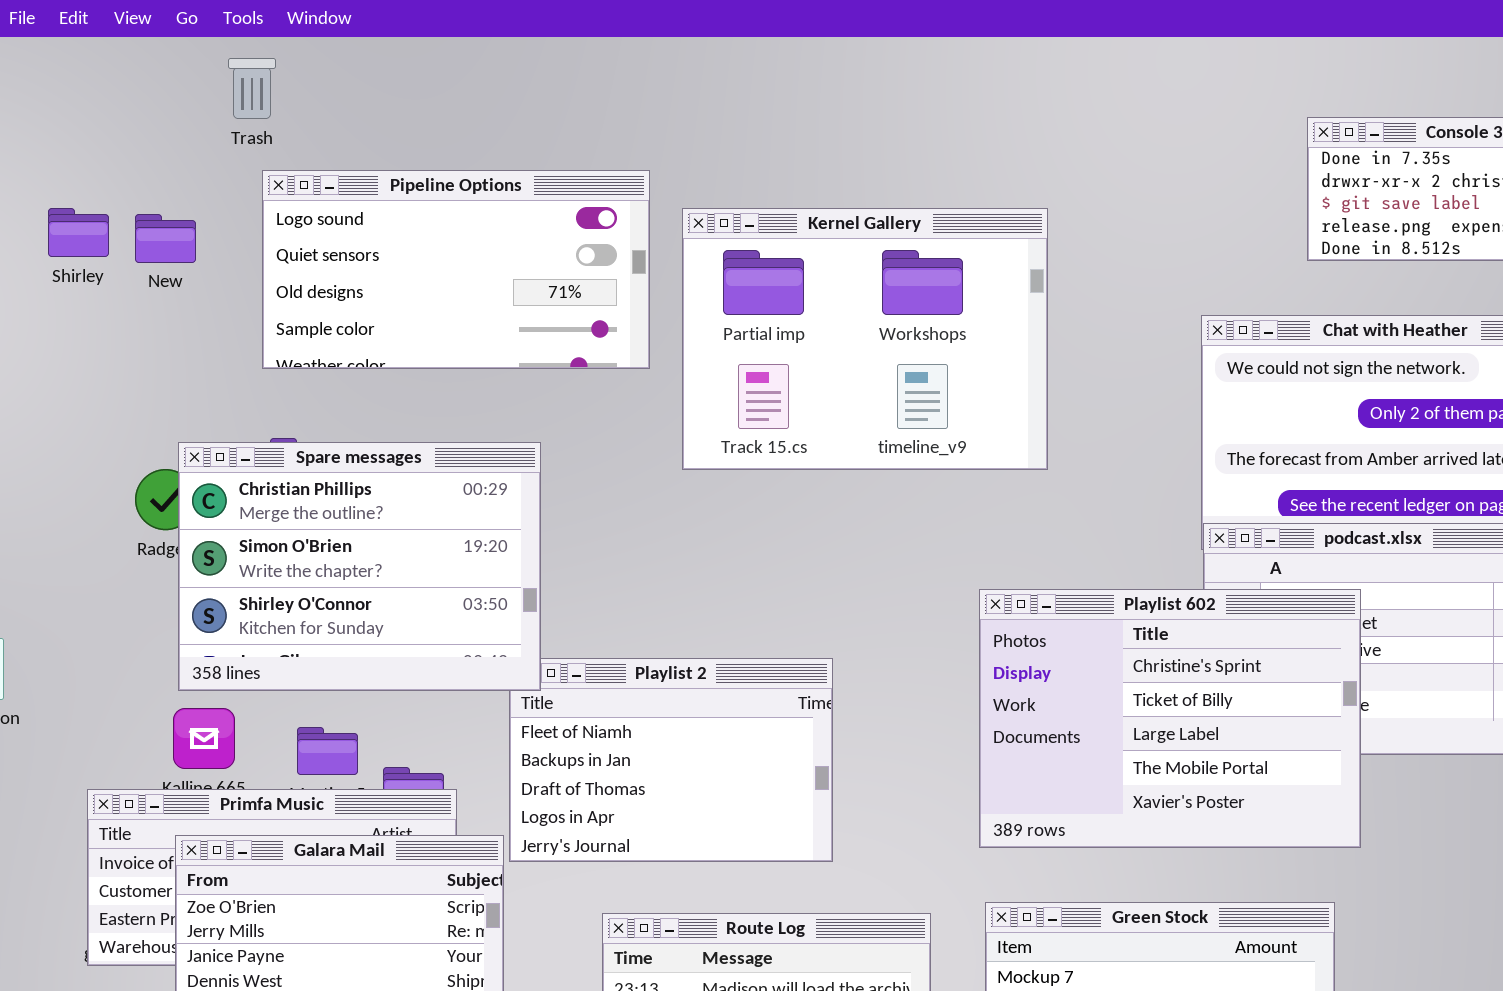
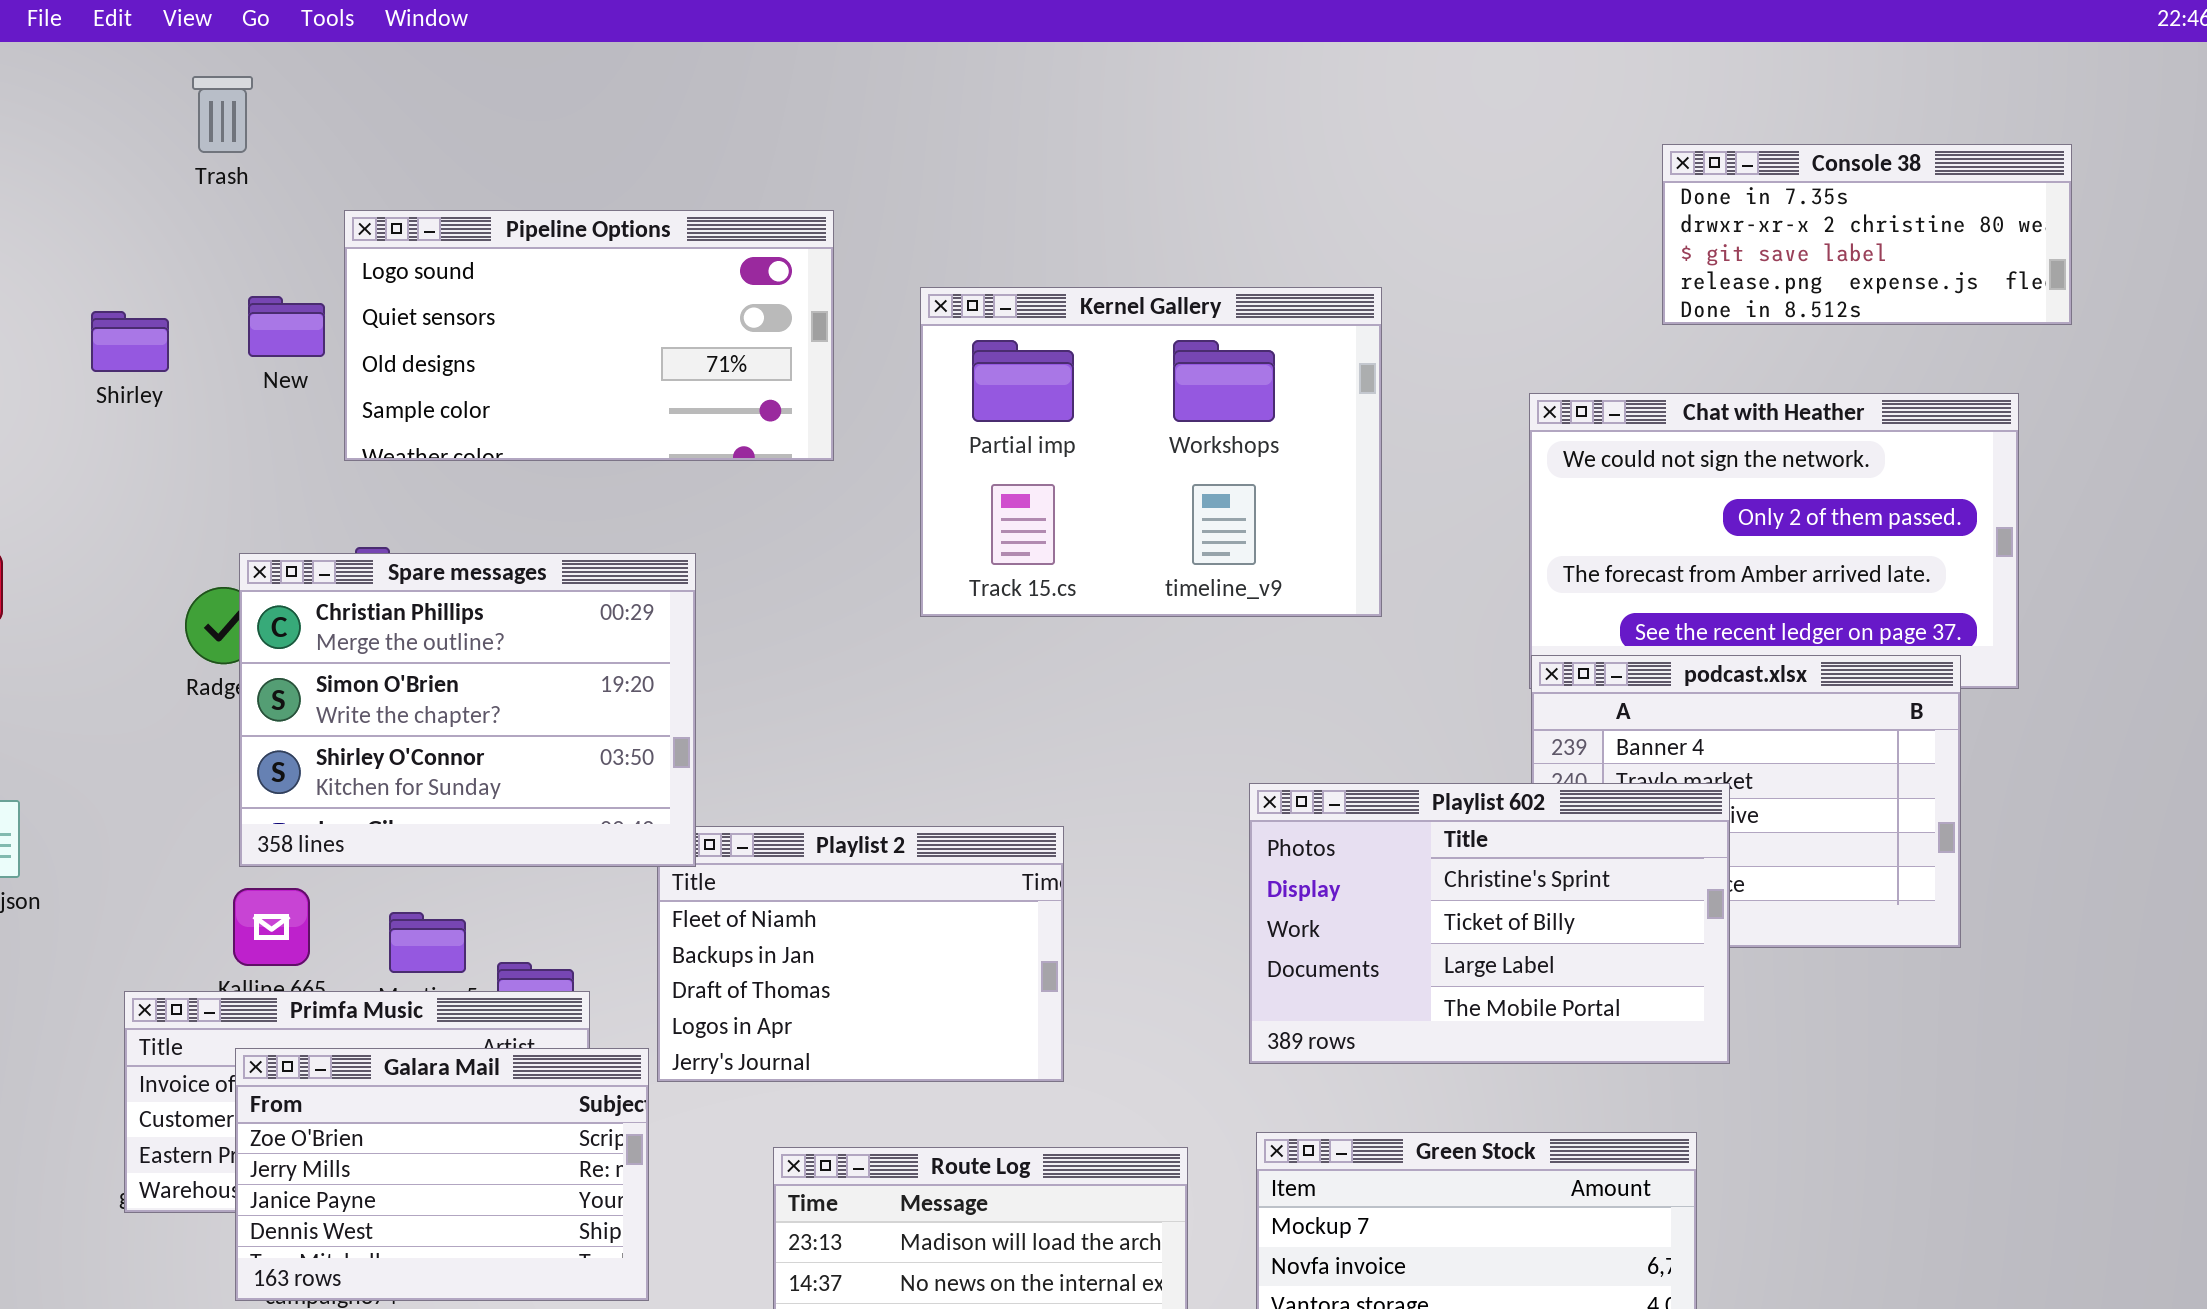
Trash: [228,58,276,119] -> [192,76,253,153], moved
Shirley: [48,208,109,257] -> [91,311,169,372], moved
Kernel Gallery: [682,208,1048,470] -> [920,287,1382,617], moved
New: [135,214,196,263] -> [248,296,325,357], moved
Playlist 602: [979,589,1361,848] -> [1249,783,1730,1064], resized

